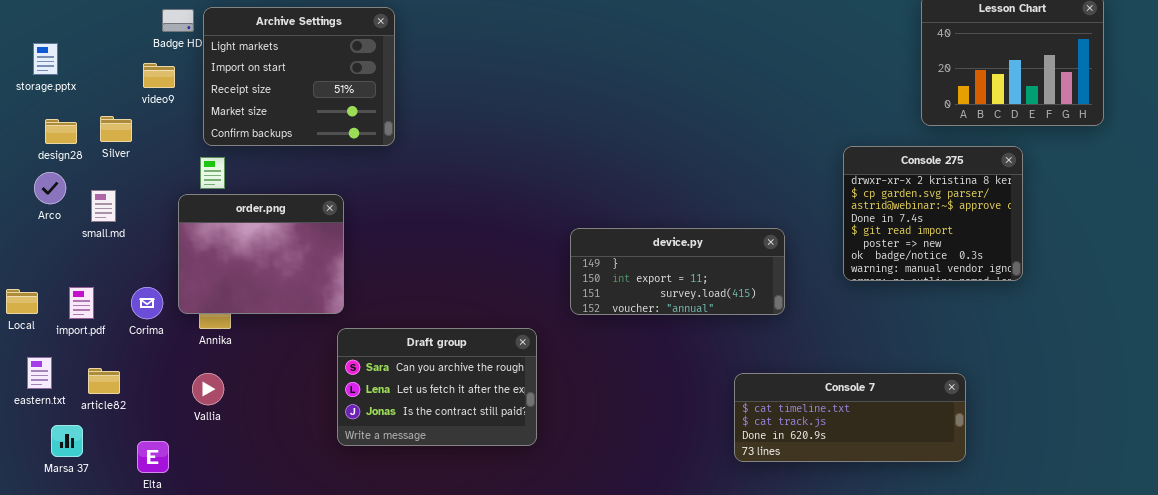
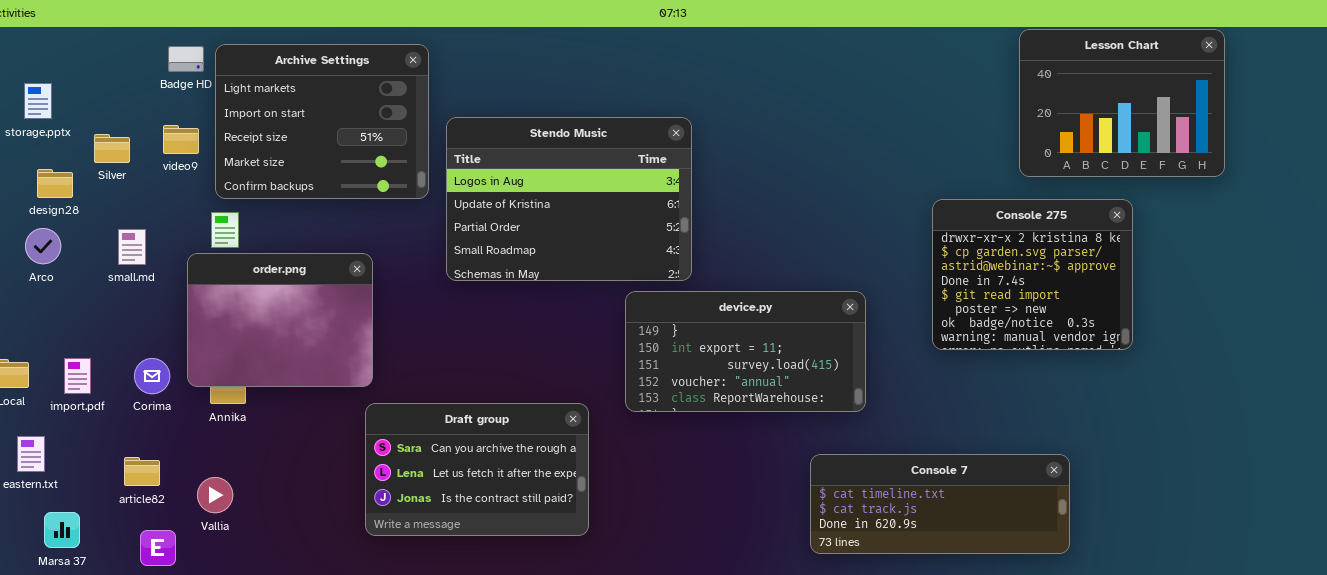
video9: [143,63,175,88] -> [163,125,199,154], moved
Stendo Music: none -> [446,117,692,281], opened
Silver: [100,116,132,142] -> [94,134,130,163], moved
small.md: [91,190,116,222] -> [118,229,146,265], moved
device.py: [570,228,785,315] -> [625,291,866,412], resized
article82: [88,368,120,394] -> [124,457,160,486], moved
Vallia: [192,373,224,405] -> [197,477,233,513], moved

